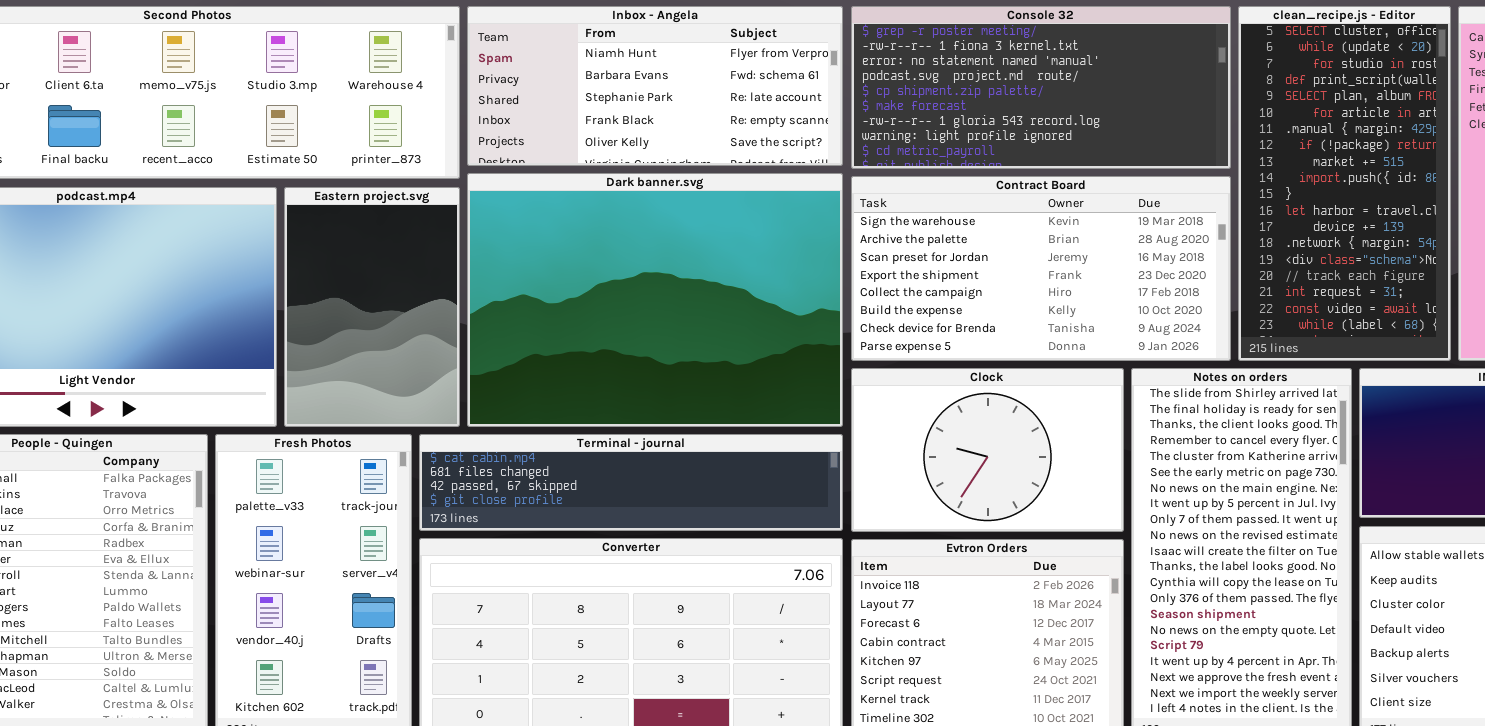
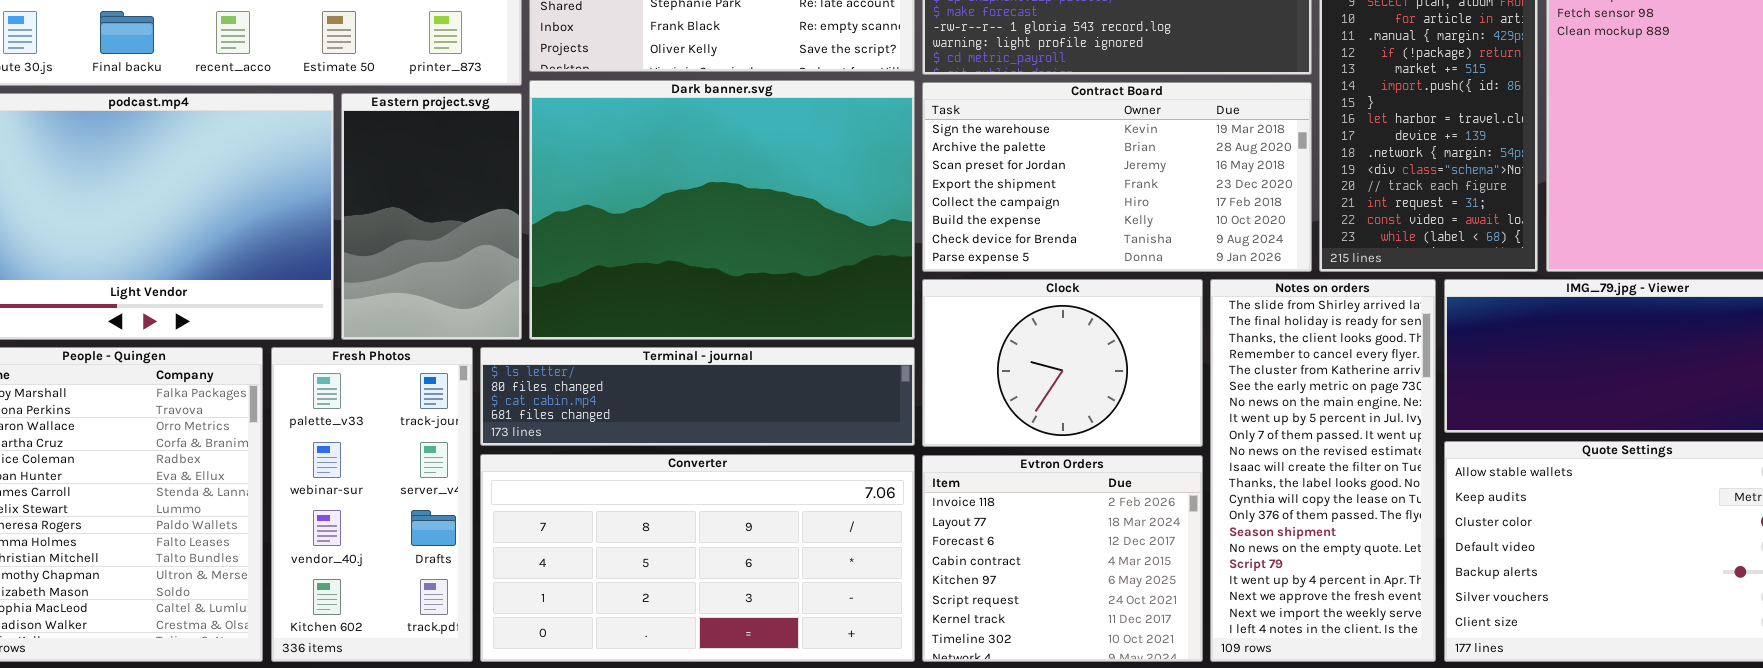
Terminal - journal: [419,434,843,531] -> [480,347,915,446], scrolled up 2 rows

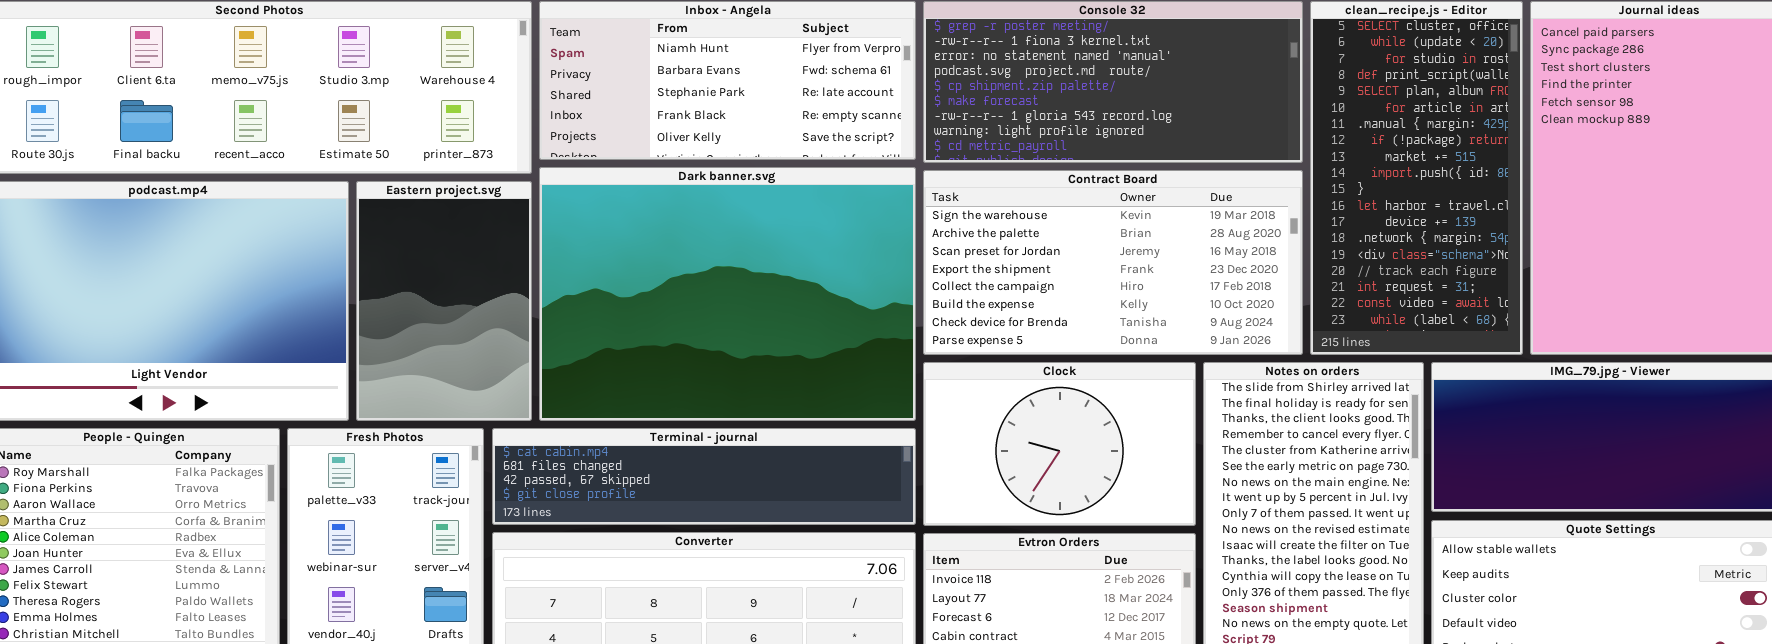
Terminal - journal: [480,347,915,446] -> [492,428,916,525], scrolled down 2 rows

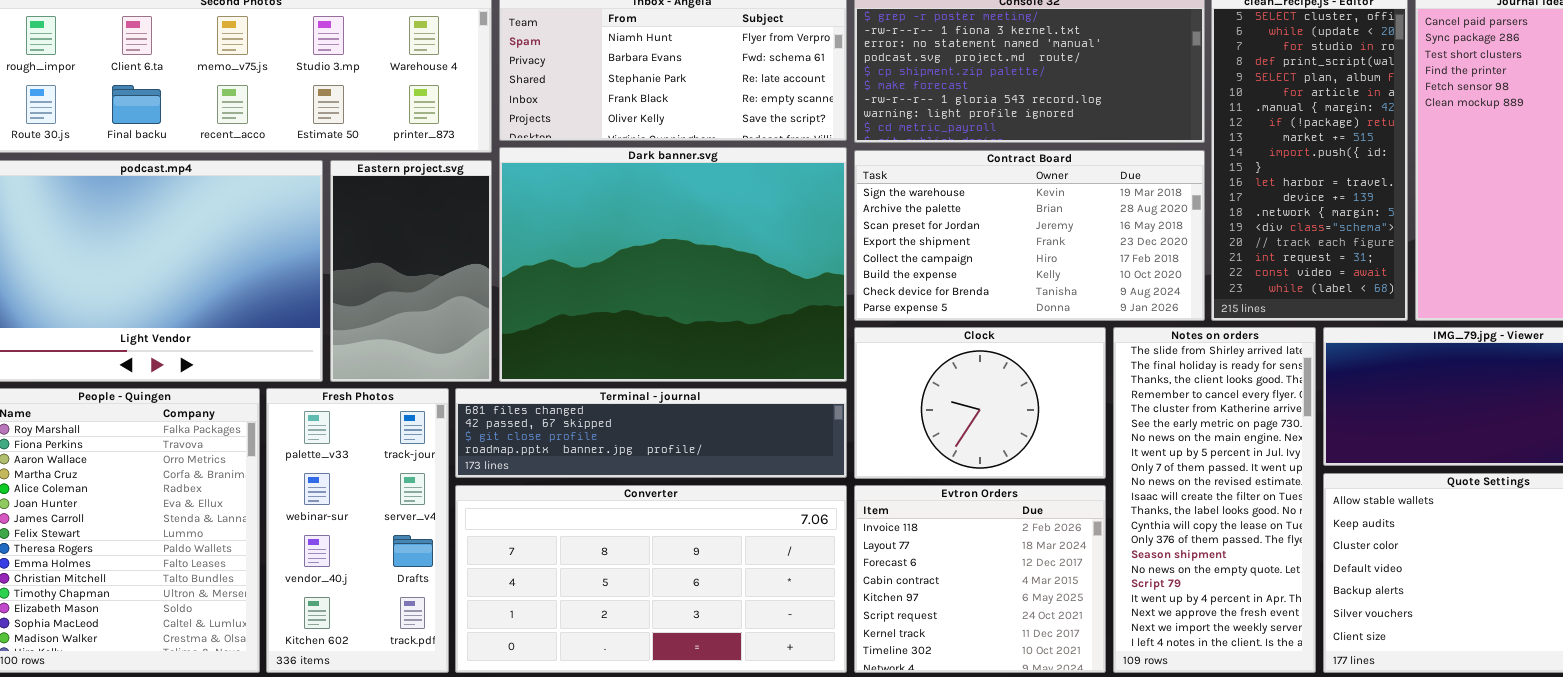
Terminal - journal: [492,428,916,525] -> [455,388,847,478], scrolled down 1 row

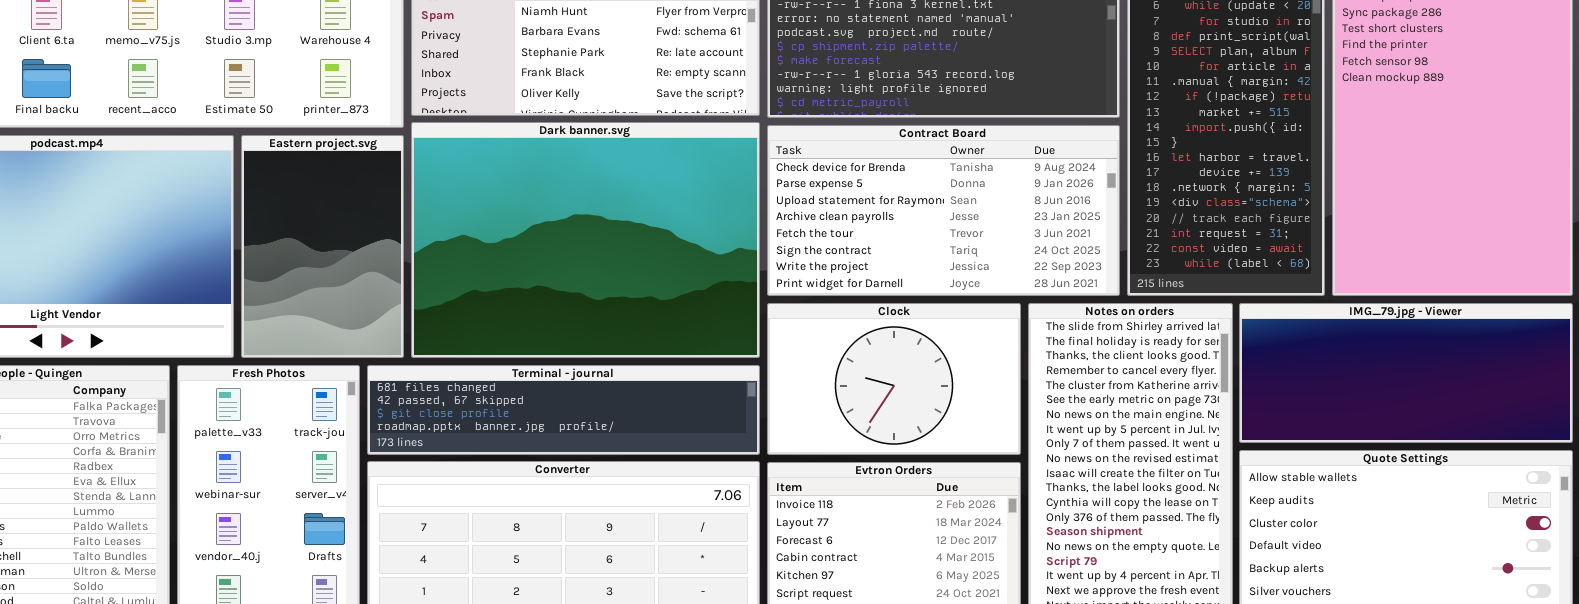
Contract Board: [854,150,1205,321] -> [767,125,1120,296], scrolled down 6 rows

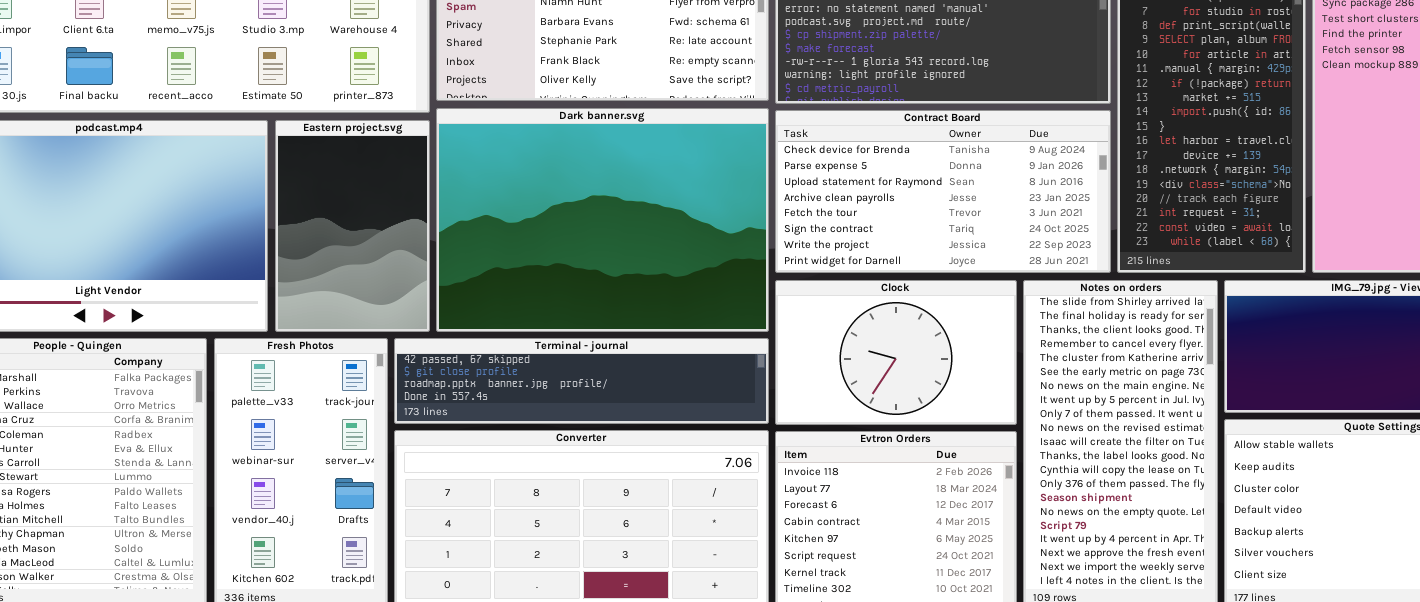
Terminal - journal: [367,365,760,455] -> [394,338,769,424], scrolled down 1 row

